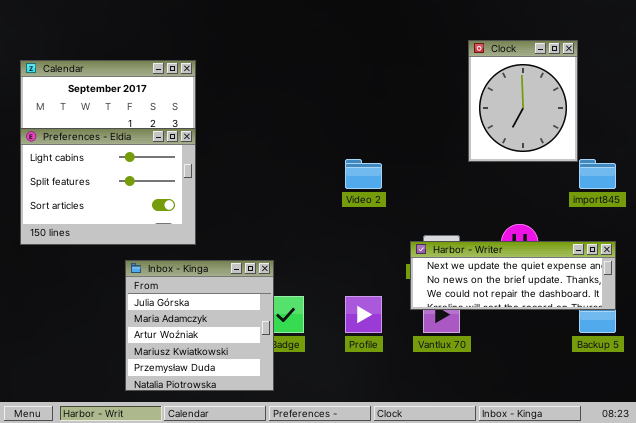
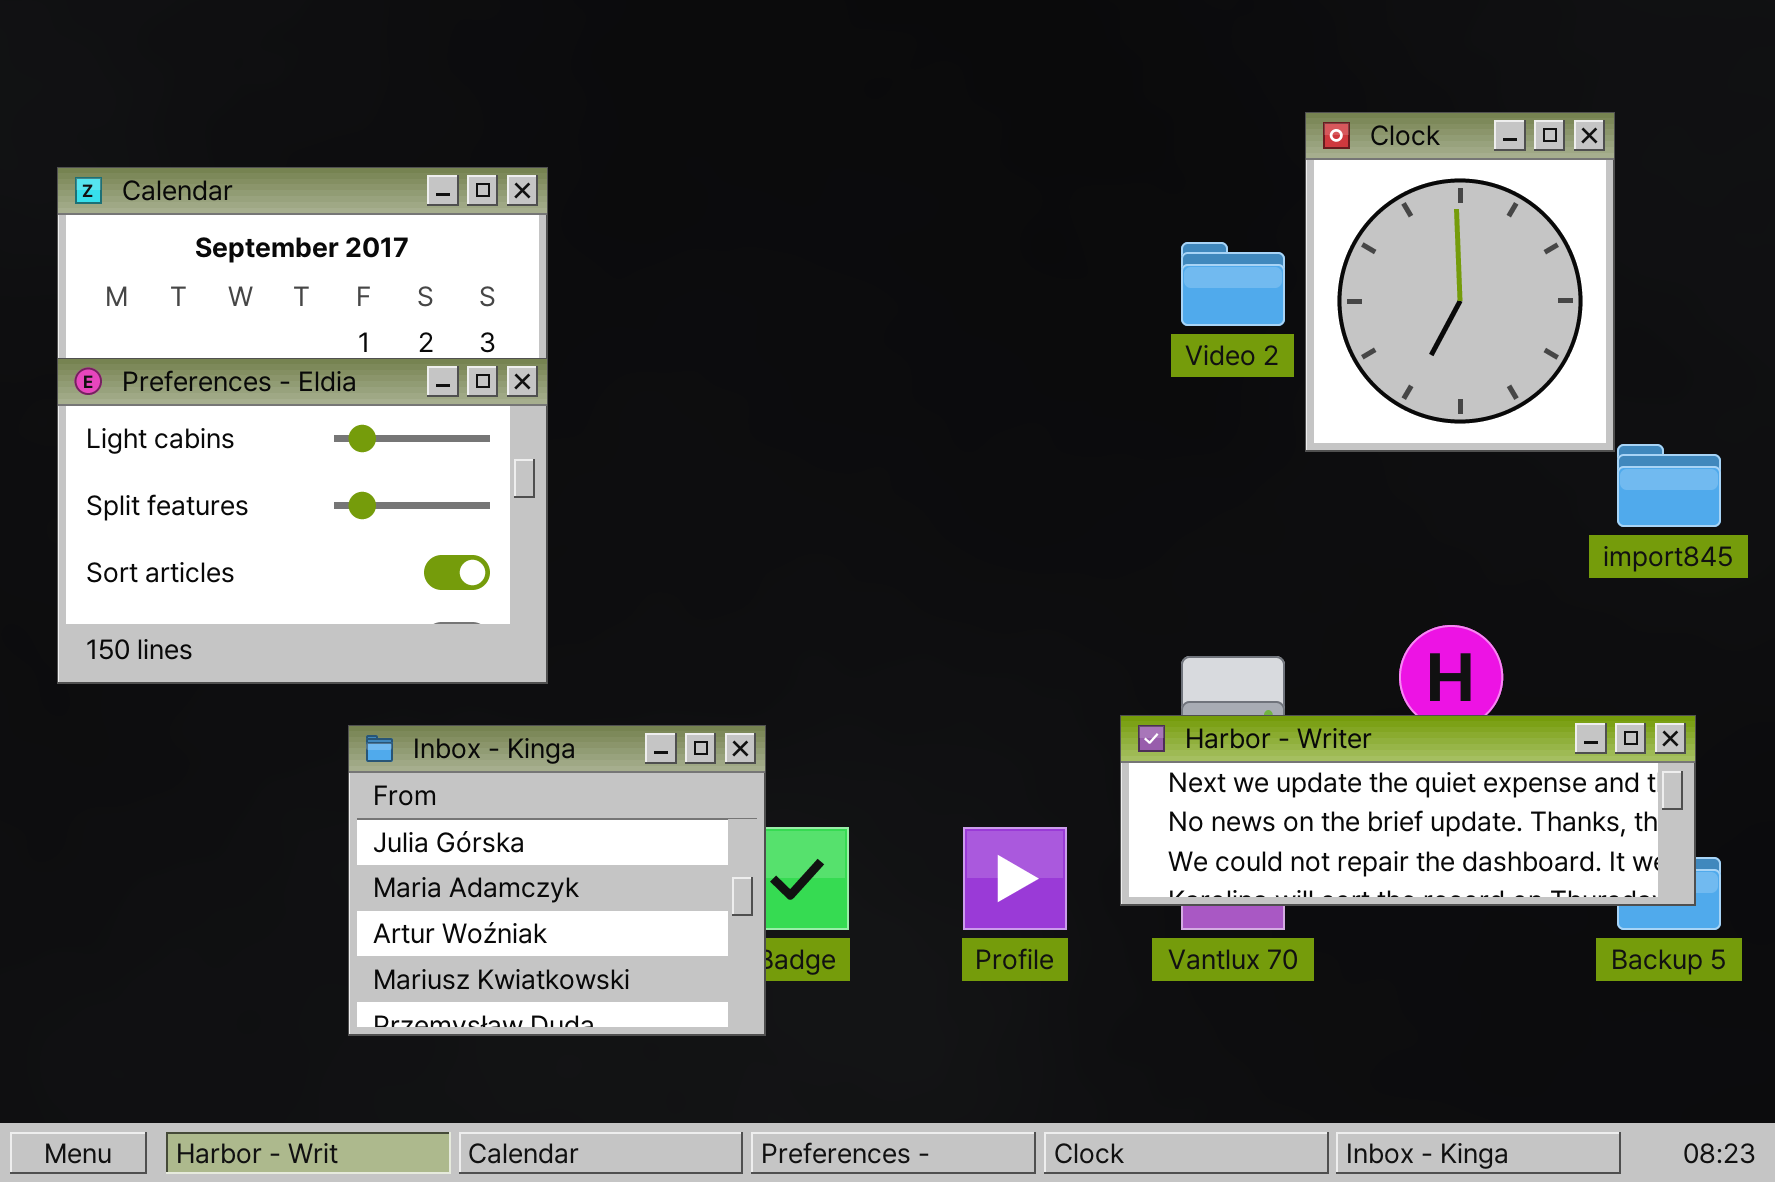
Video 2: [345,159,382,189] -> [1181,242,1285,326], moved
Harbor - Writer: [410,241,616,310] -> [1120,715,1696,906], moved
Inbox - Kinga: [125,260,274,391] -> [348,725,766,1036], resized

